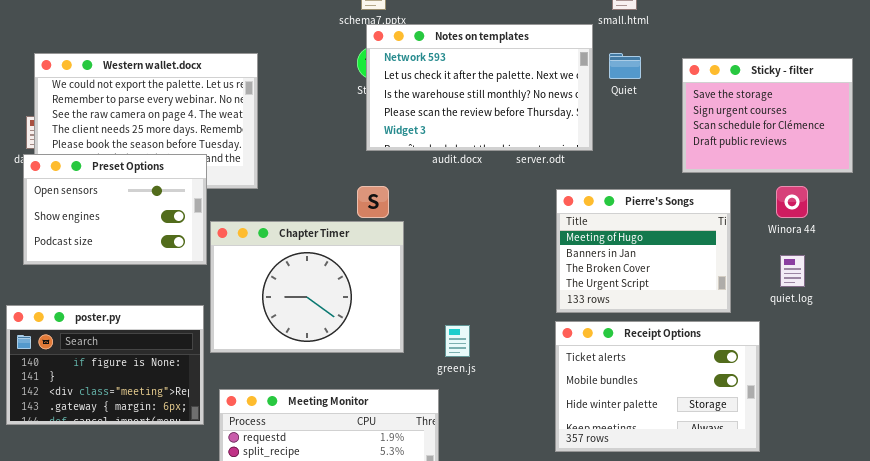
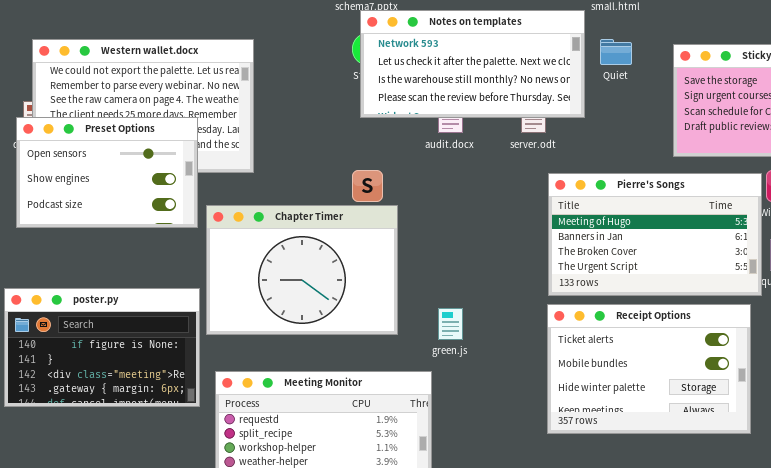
Notes on templates: [366,24,593,151] -> [360,10,585,118], resized
Preset Options: [23,154,207,265] -> [16,117,198,228], moved
Pierre's Songs: [556,189,731,313] -> [548,173,762,296], resized

